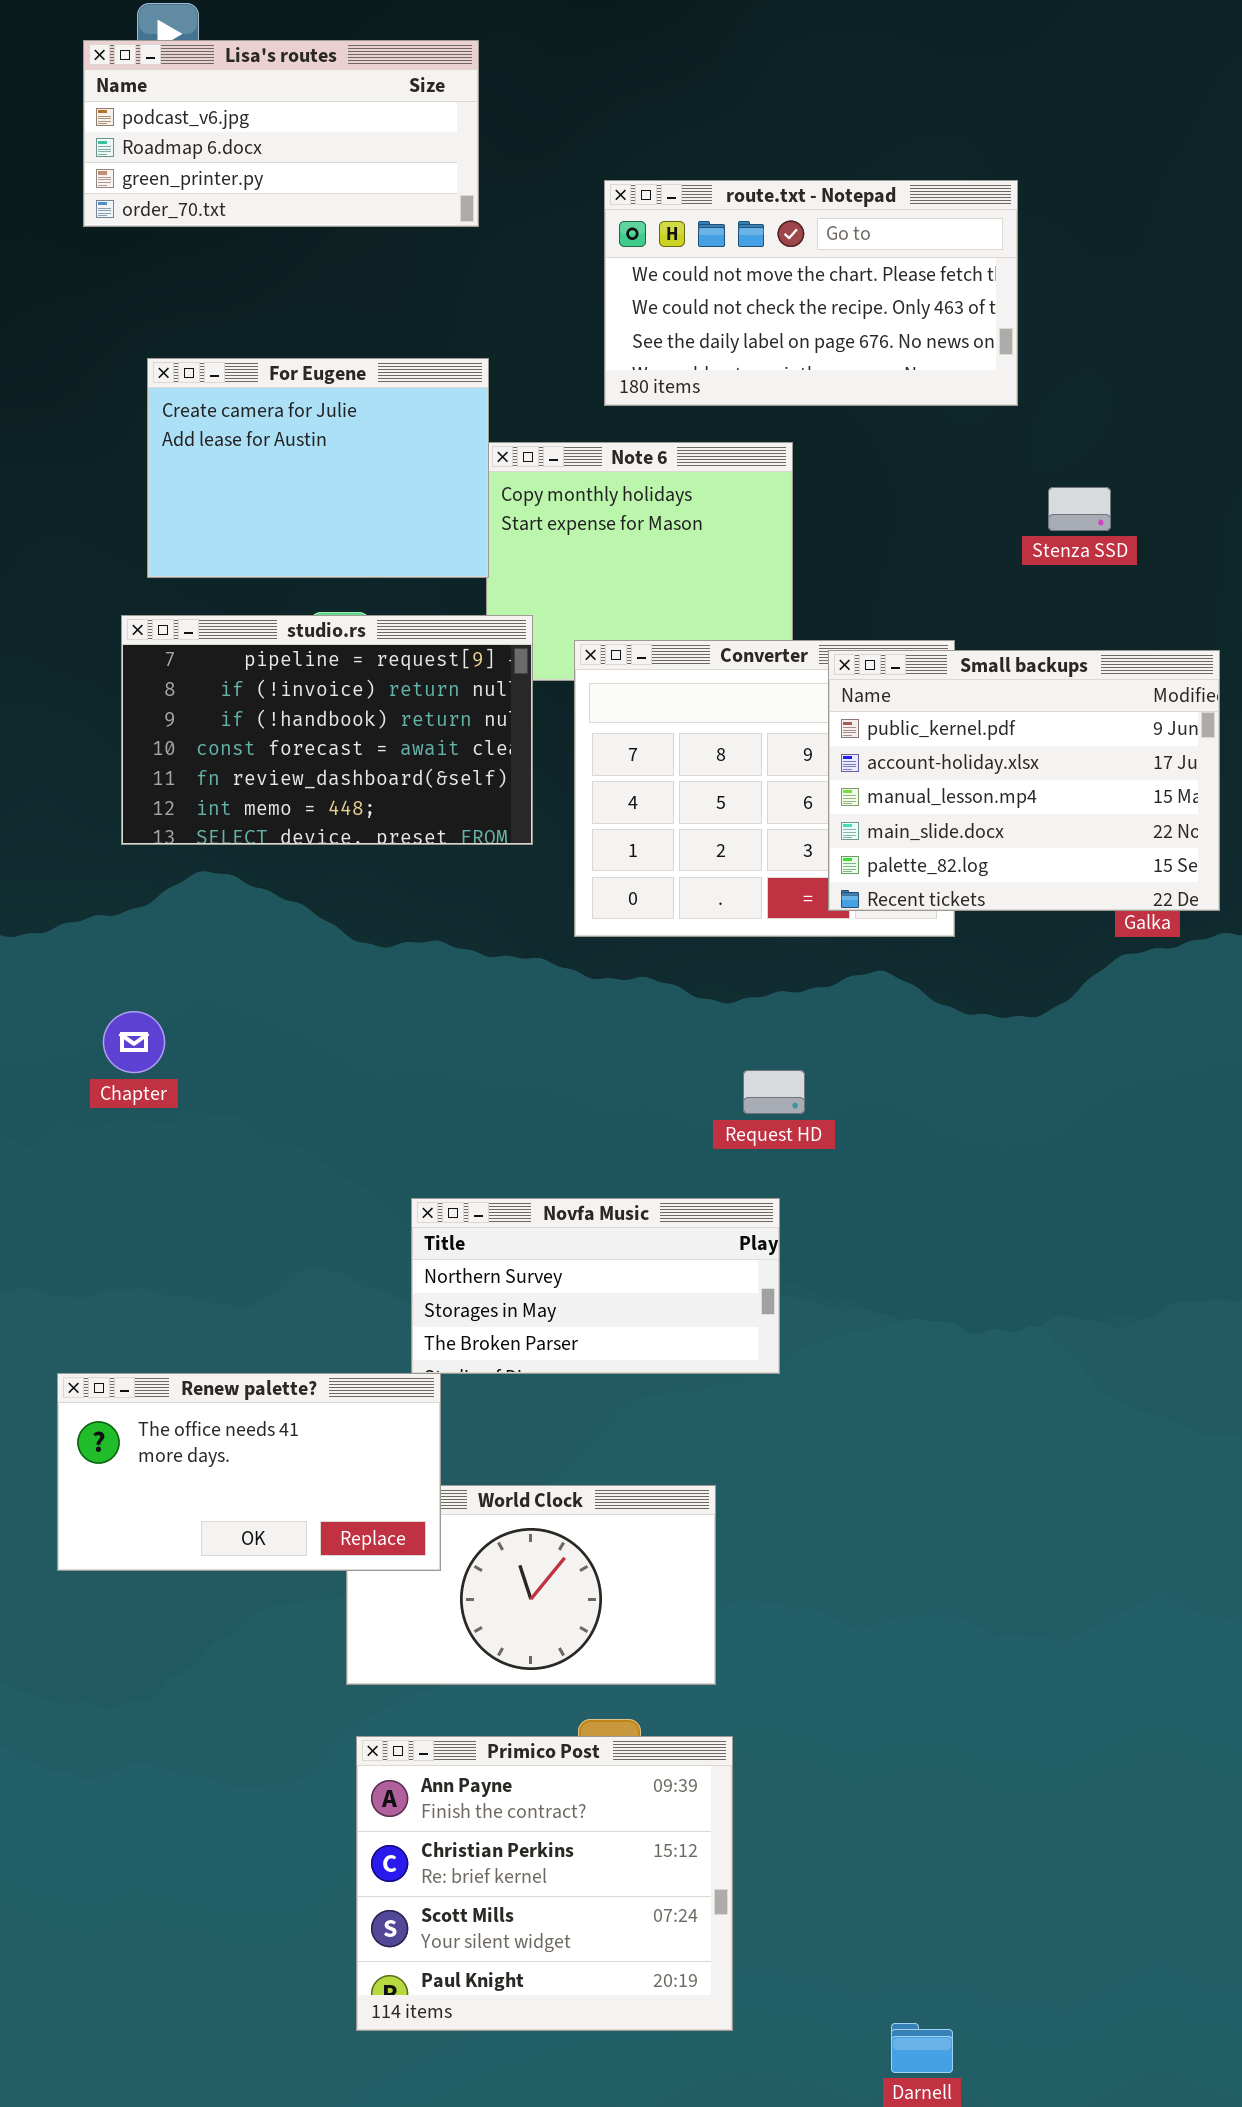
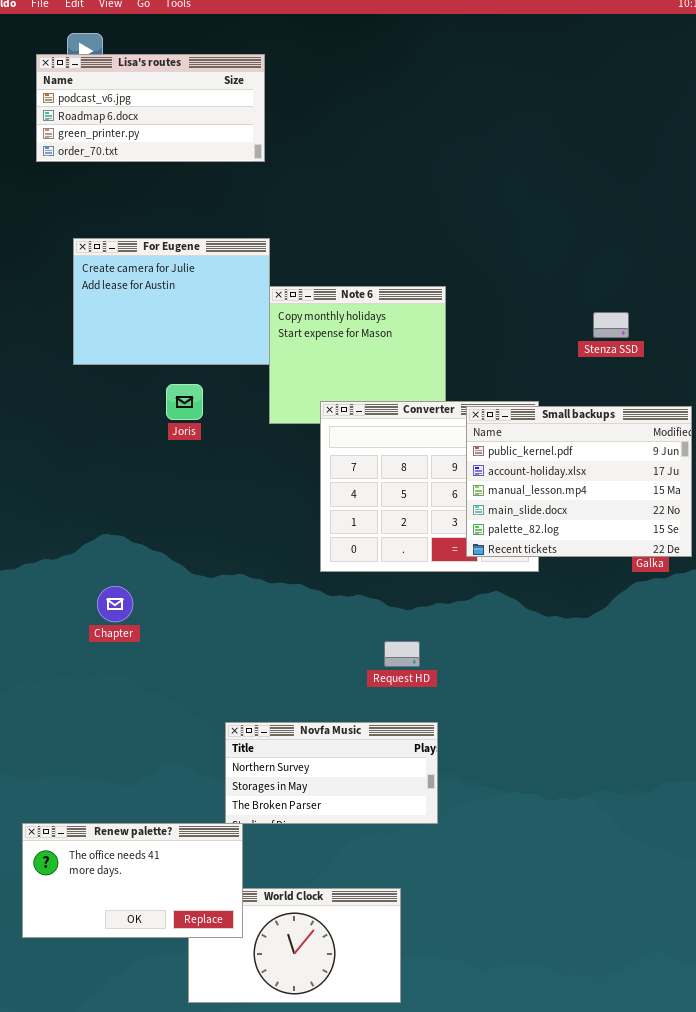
route.txt - Notepad: [604,180,1018,406] -> none, closed
studio.rs: [121,615,533,845] -> none, closed
Chapter: [103,1011,165,1073] -> [97,586,133,622], moved
Request HD: [743,1070,805,1114] -> [384,641,420,667], moved

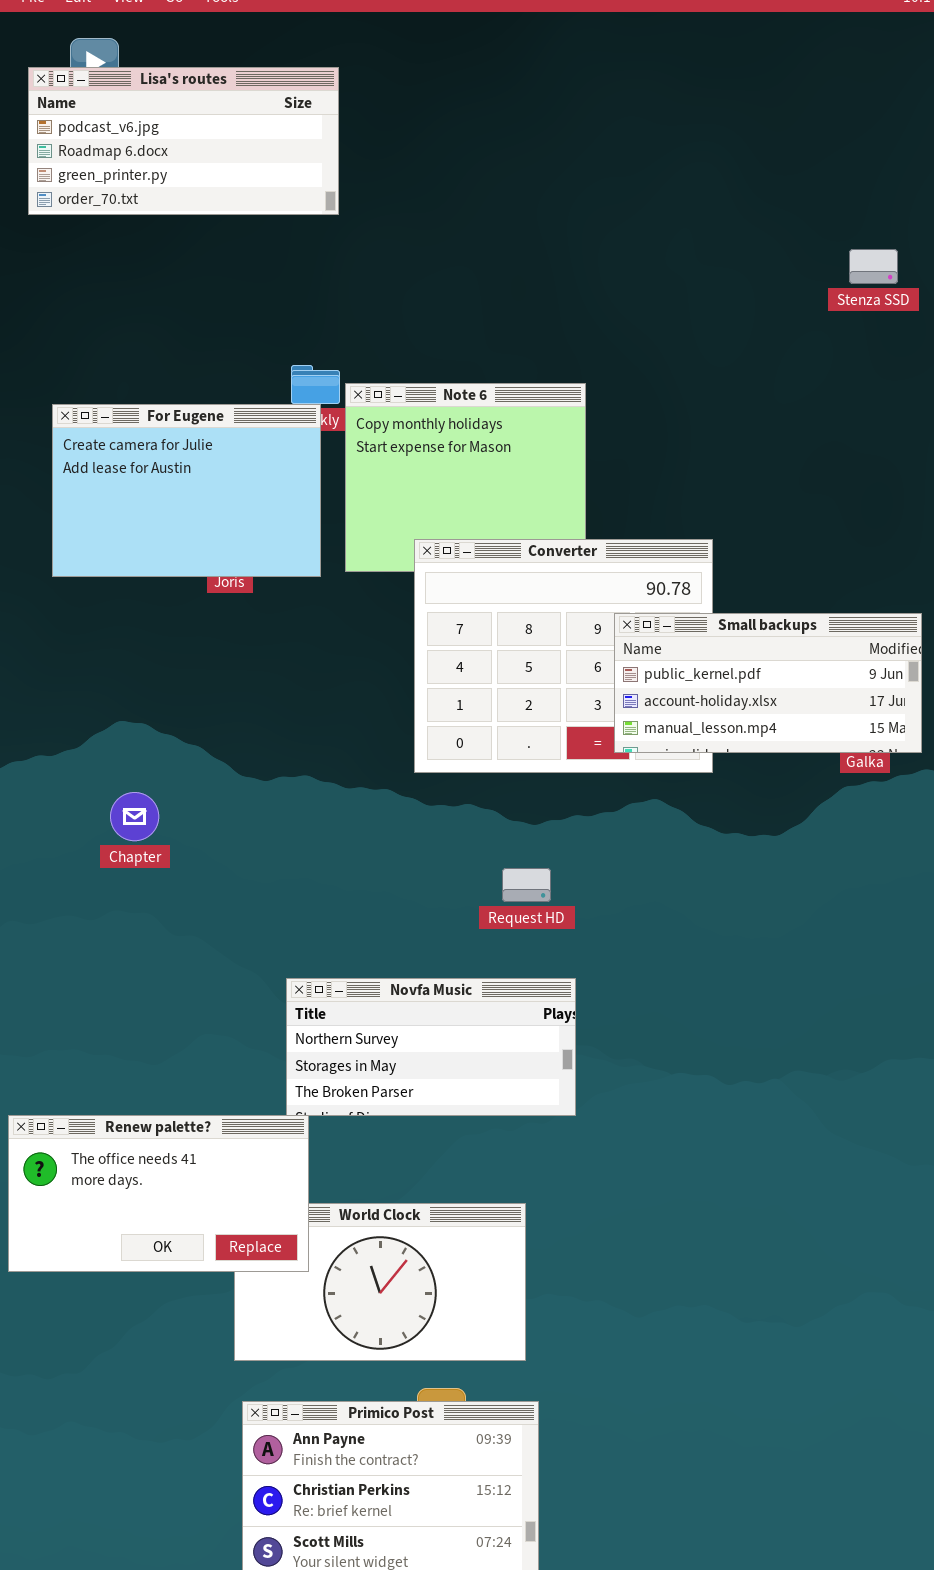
For Eugene: [73,238,270,365] -> [52,404,321,577], moved
Stenza SSD: [593,312,629,338] -> [849,249,898,284], moved
Small backups: [466,406,692,557] -> [614,613,922,753], resized

